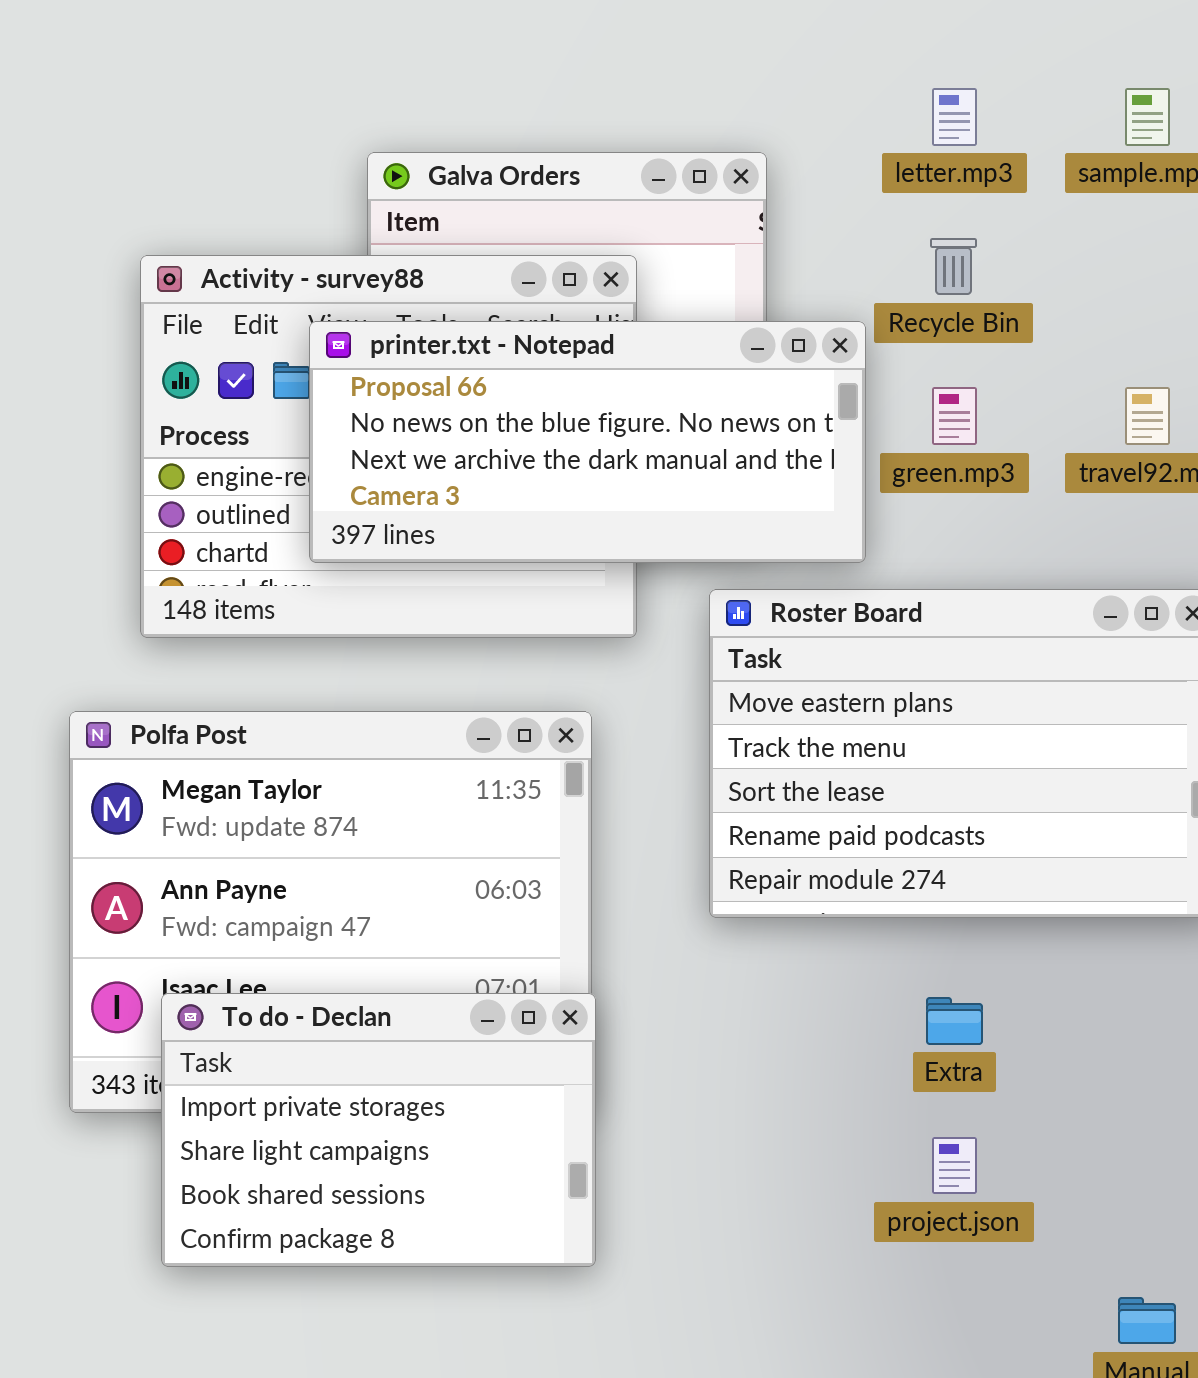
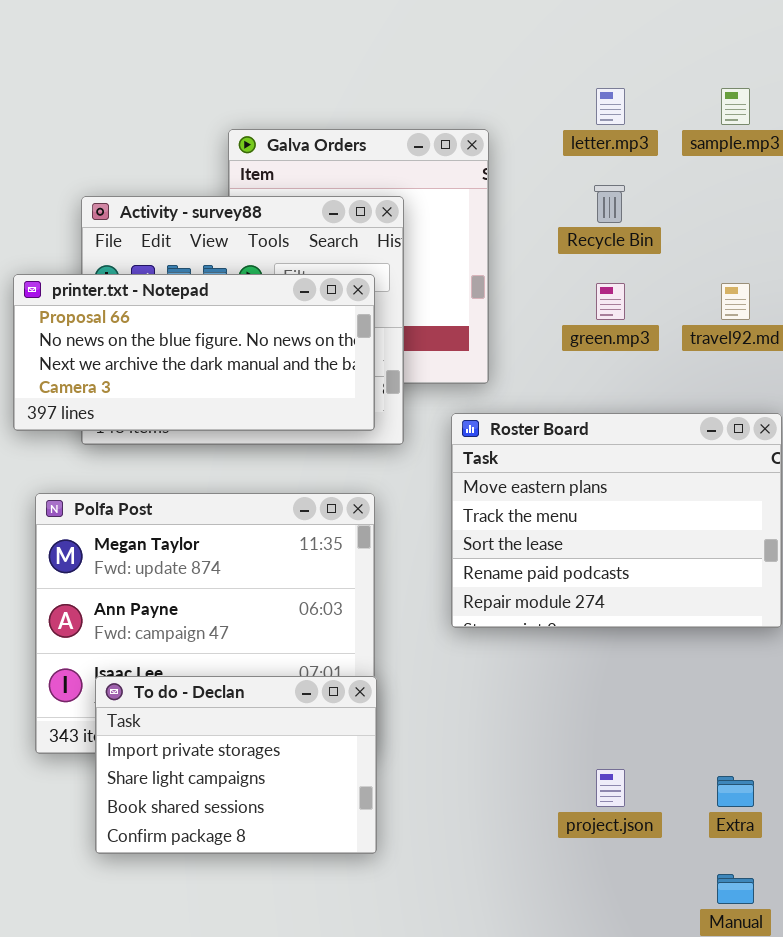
printer.txt - Notepad: [309,321,866,563] -> [13,274,375,431], moved
Extra: [926,997,983,1045] -> [717,776,754,807], moved

